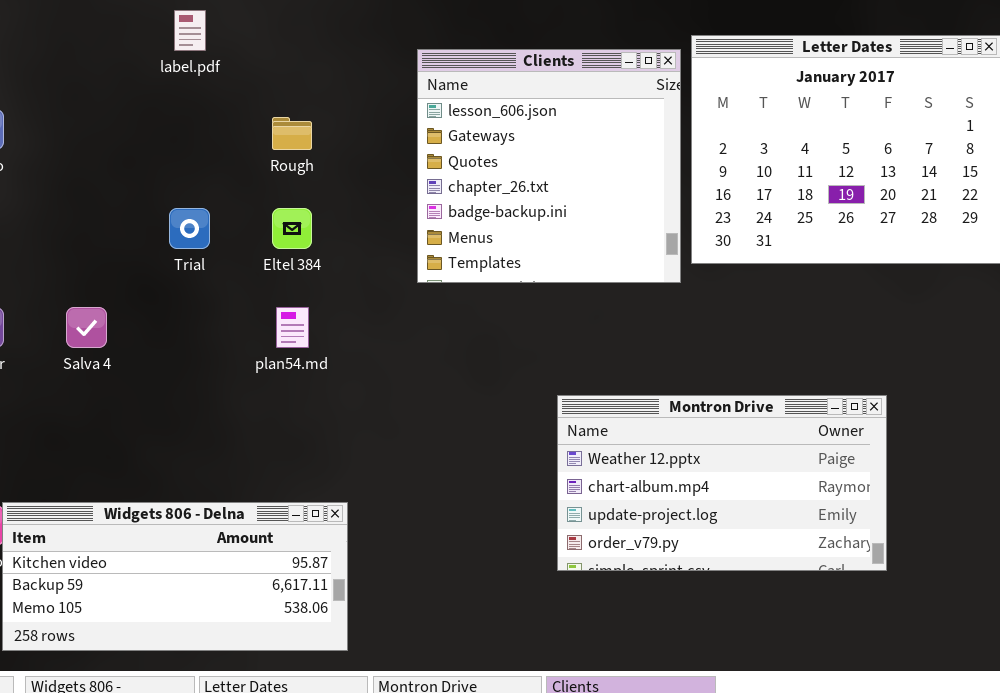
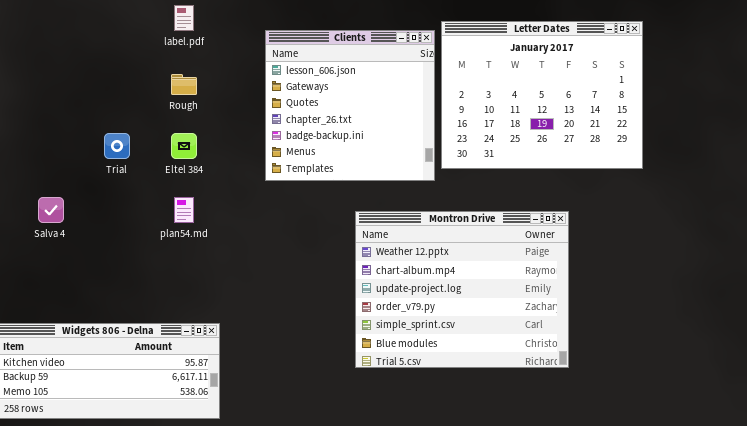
label.pdf: [174,10,206,51] -> [174,5,194,31], moved
Montron Drive: [557,395,887,571] -> [355,211,569,368], resized

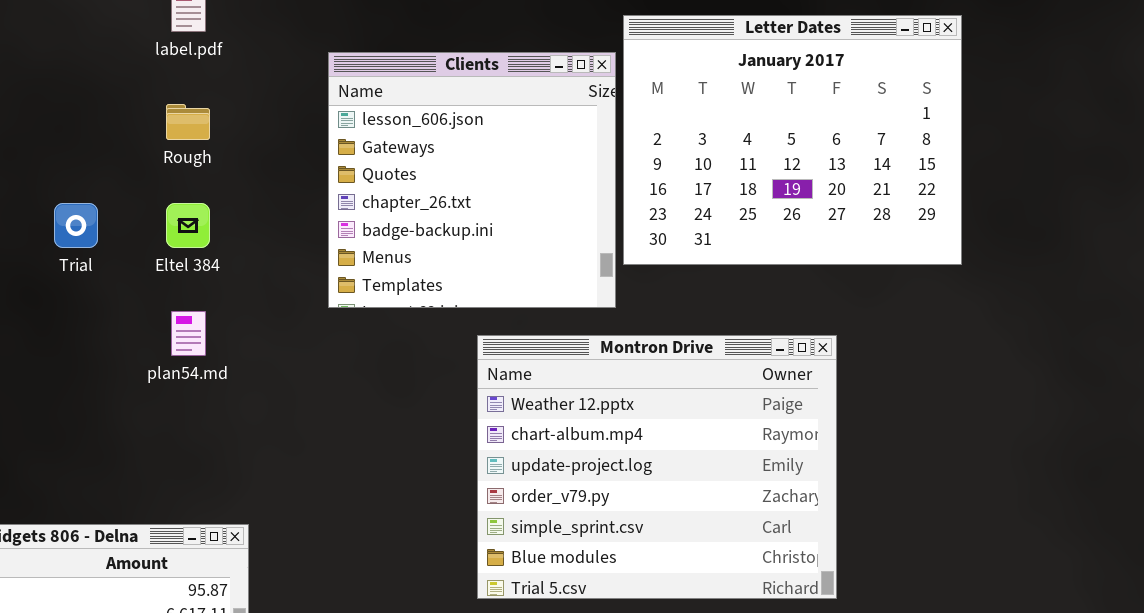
Clients: [265,30,435,181] -> [328,52,616,308], moved

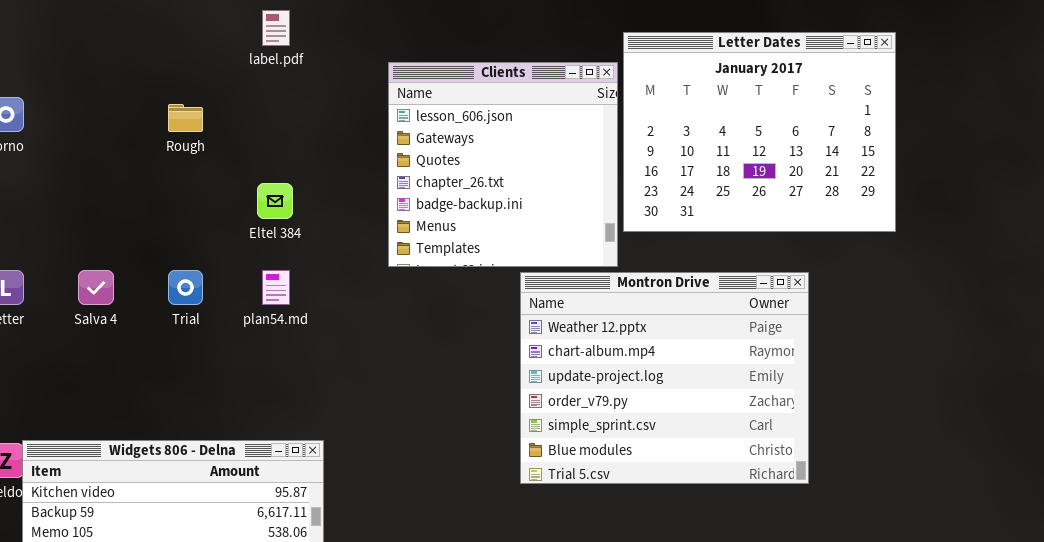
Rough: [166,104,210,140] -> [168,104,203,132], moved
Trial: [54,203,98,248] -> [168,270,203,305], moved
Montron Drive: [477,335,837,599] -> [520,272,809,484], moved

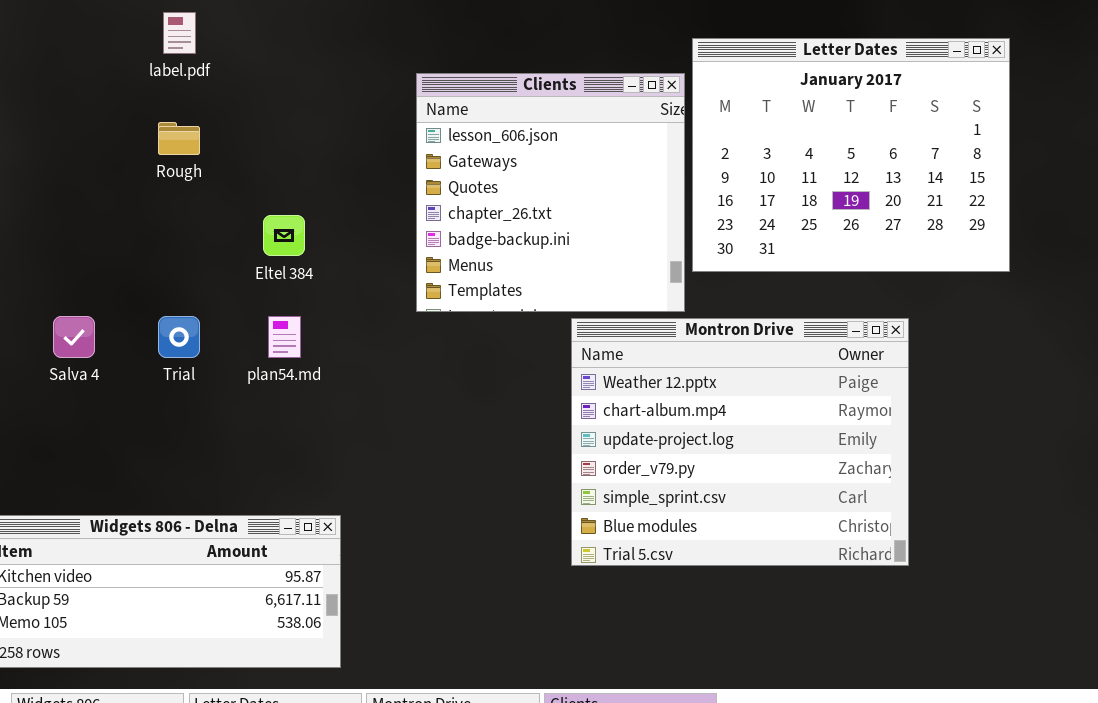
label.pdf: [262,10,290,46] -> [163,12,196,54], moved

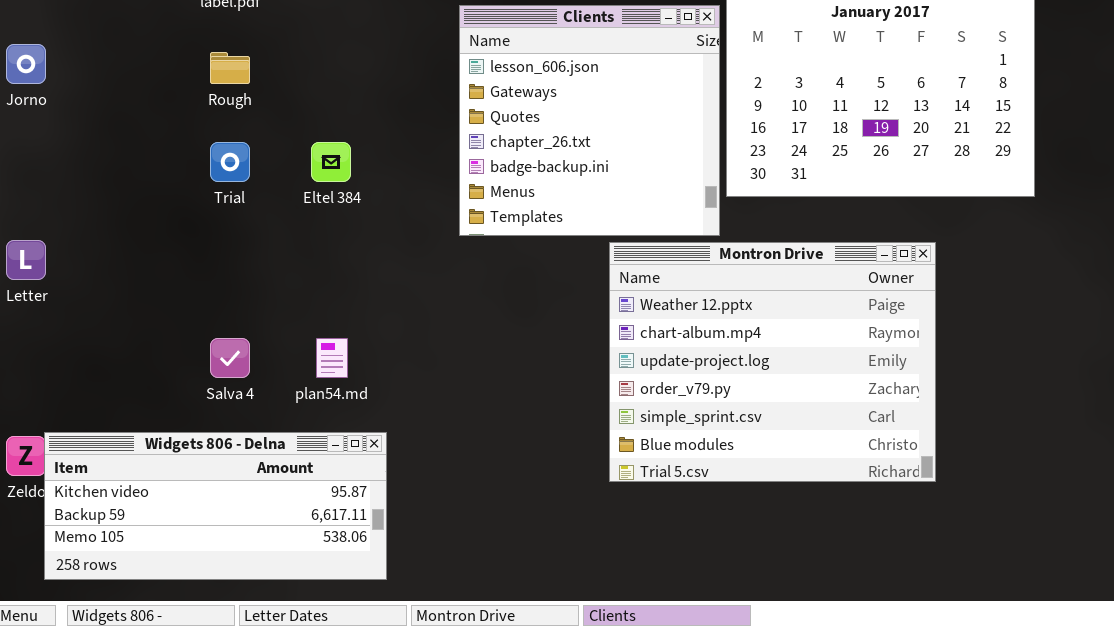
Salva 4: [53,316,95,358] -> [210,338,250,378], moved
Trial: [158,316,200,358] -> [210,142,250,182], moved
plan54.md: [268,316,301,358] -> [316,338,348,378], moved

